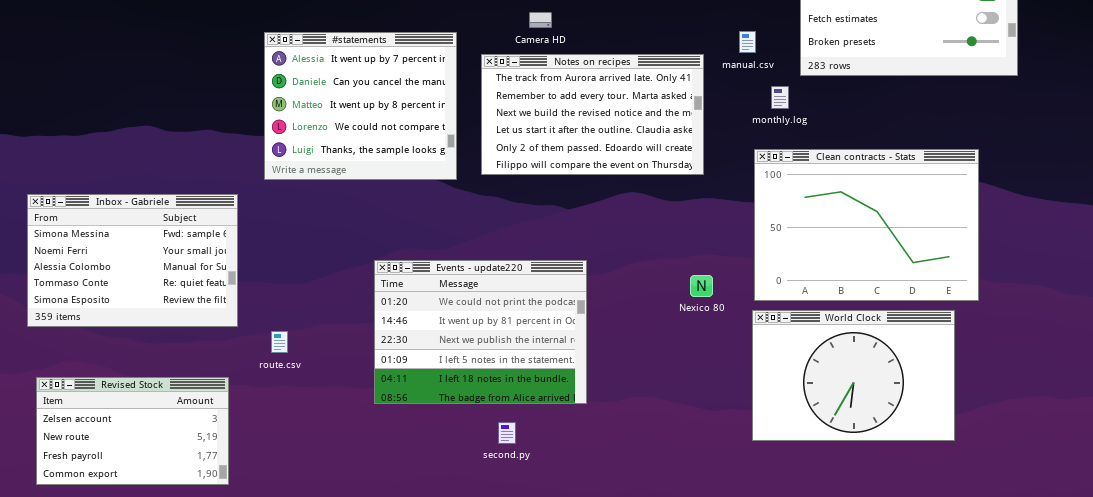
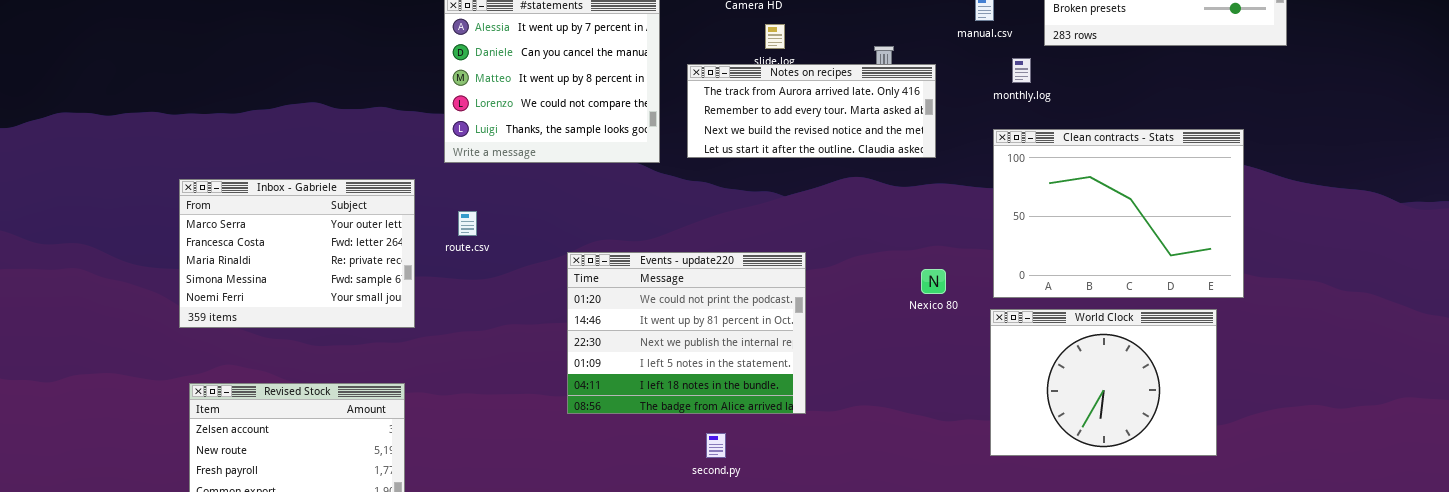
Notes on recipes: [481,54,704,175] -> [687,64,936,158], resized
Inbox - Gabriele: [27,194,238,327] -> [179,179,415,328], scrolled up 3 rows
route.csv: [271,331,288,353] -> [458,211,477,236], moved

